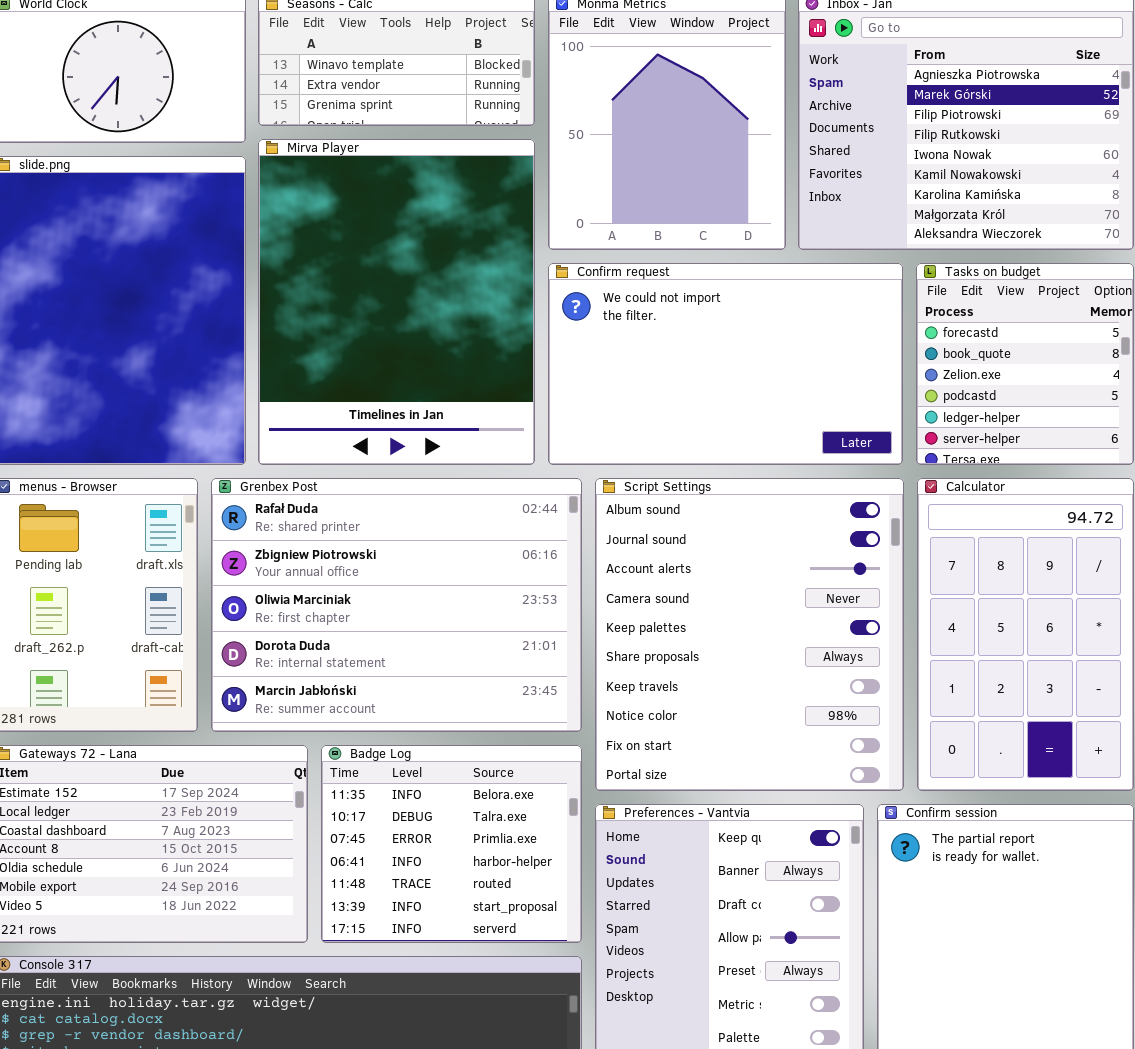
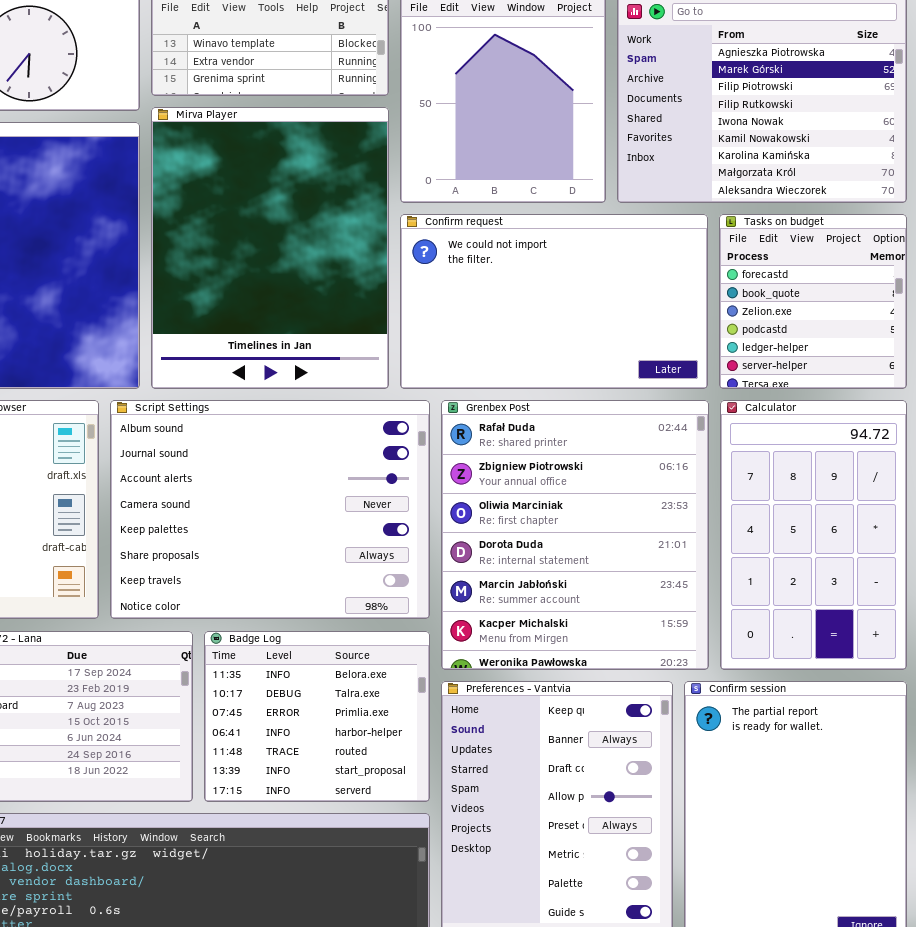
Grenbex Post: [211,478,582,732] -> [441,400,709,670], moved, resized
Script Settings: [595,478,904,791] -> [110,400,430,619], moved, resized

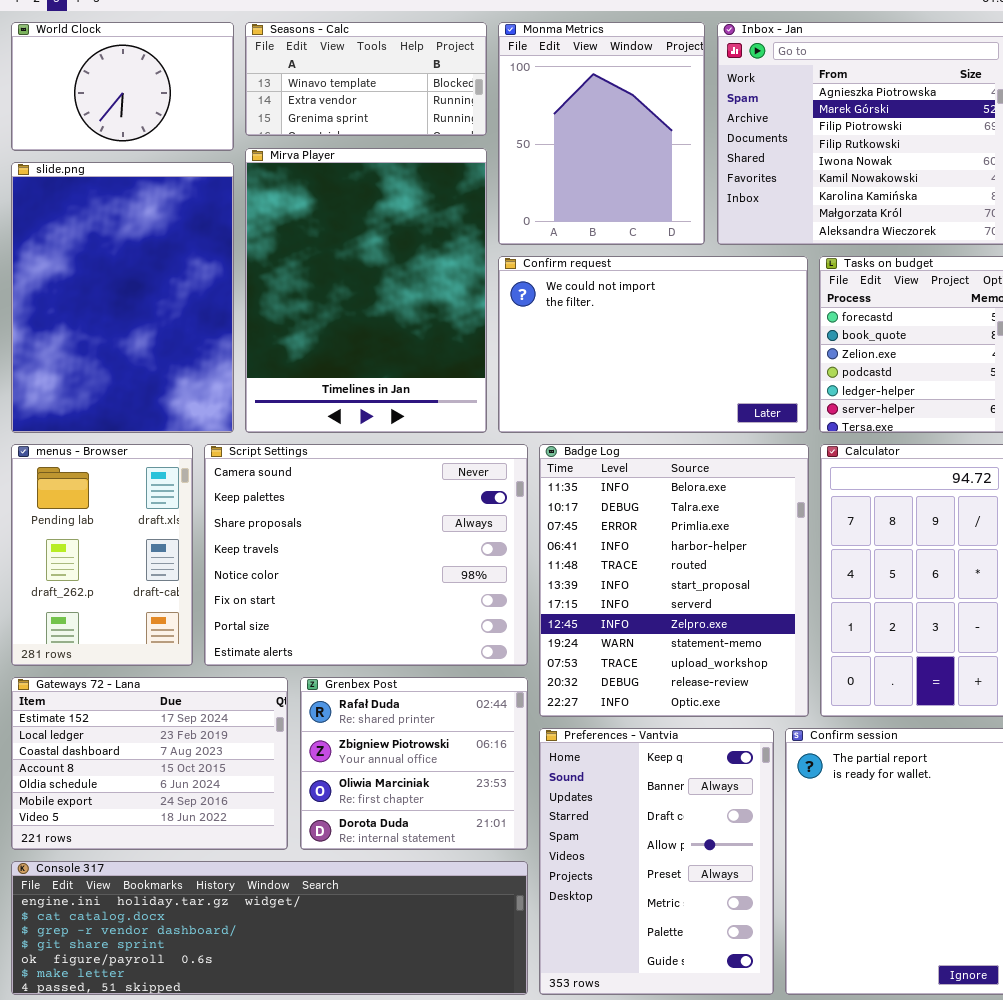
Script Settings: [110,400,430,619] -> [204,444,528,666], scrolled down 3 rows
Grenbex Post: [441,400,709,670] -> [300,677,528,850], moved, resized
Badge Log: [204,631,430,802] -> [539,444,809,717], moved, resized

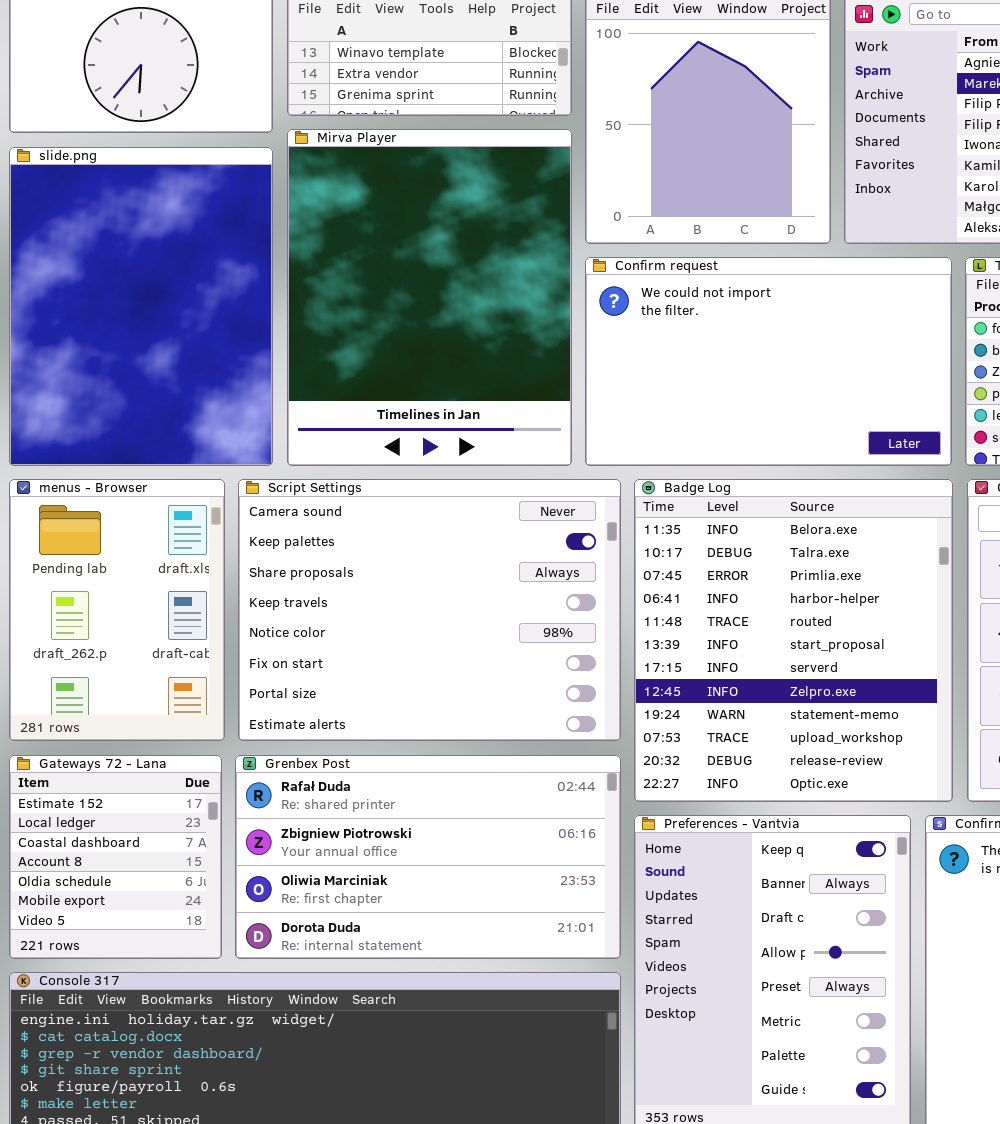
Gateways 72 - Lana: [11,677,288,850] -> [9,755,222,959], resized
Grenbex Post: [300,677,528,850] -> [235,755,621,959], resized

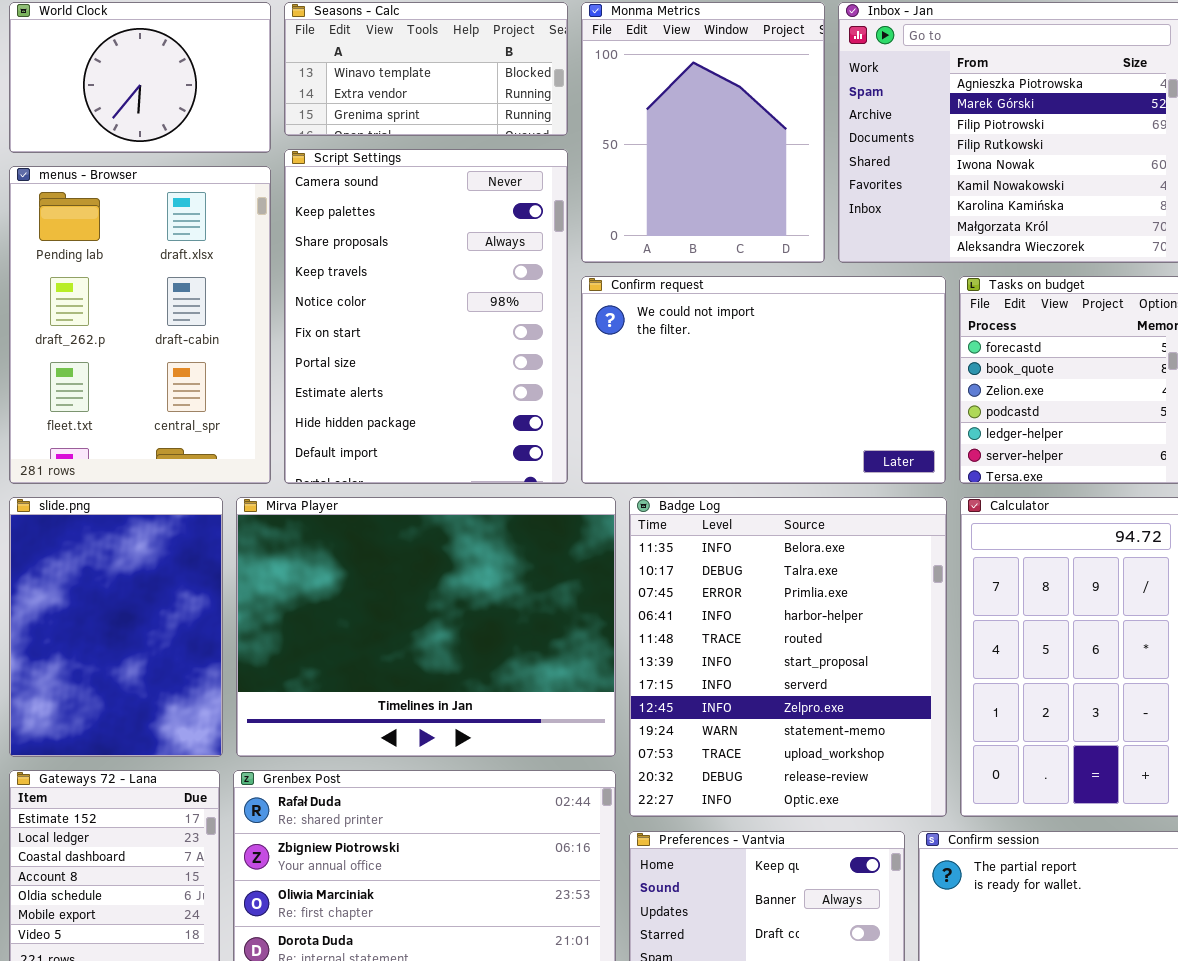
Mirva Player: [287,129,572,466] -> [236,497,616,757], moved, resized
slide.png: [9,147,273,466] -> [9,497,223,757], moved, resized
menus - Browser: [9,479,225,741] -> [9,166,271,484], moved, resized
Script Settings: [238,479,621,741] -> [284,149,568,484], moved, resized

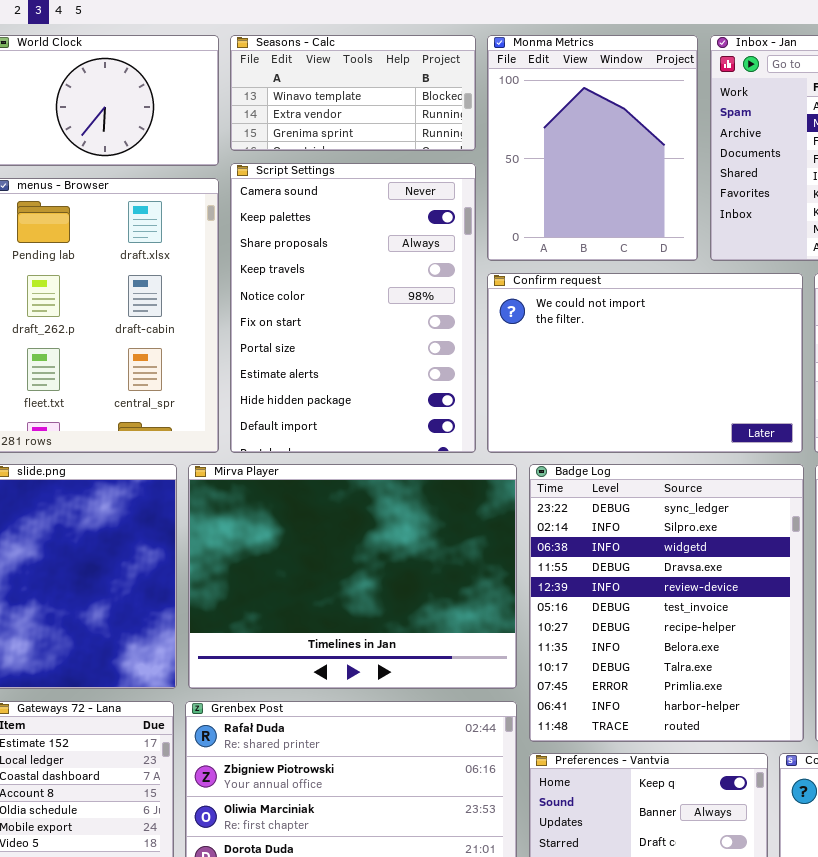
Badge Log: [629,497,947,817] -> [529,464,804,742], scrolled up 7 rows

